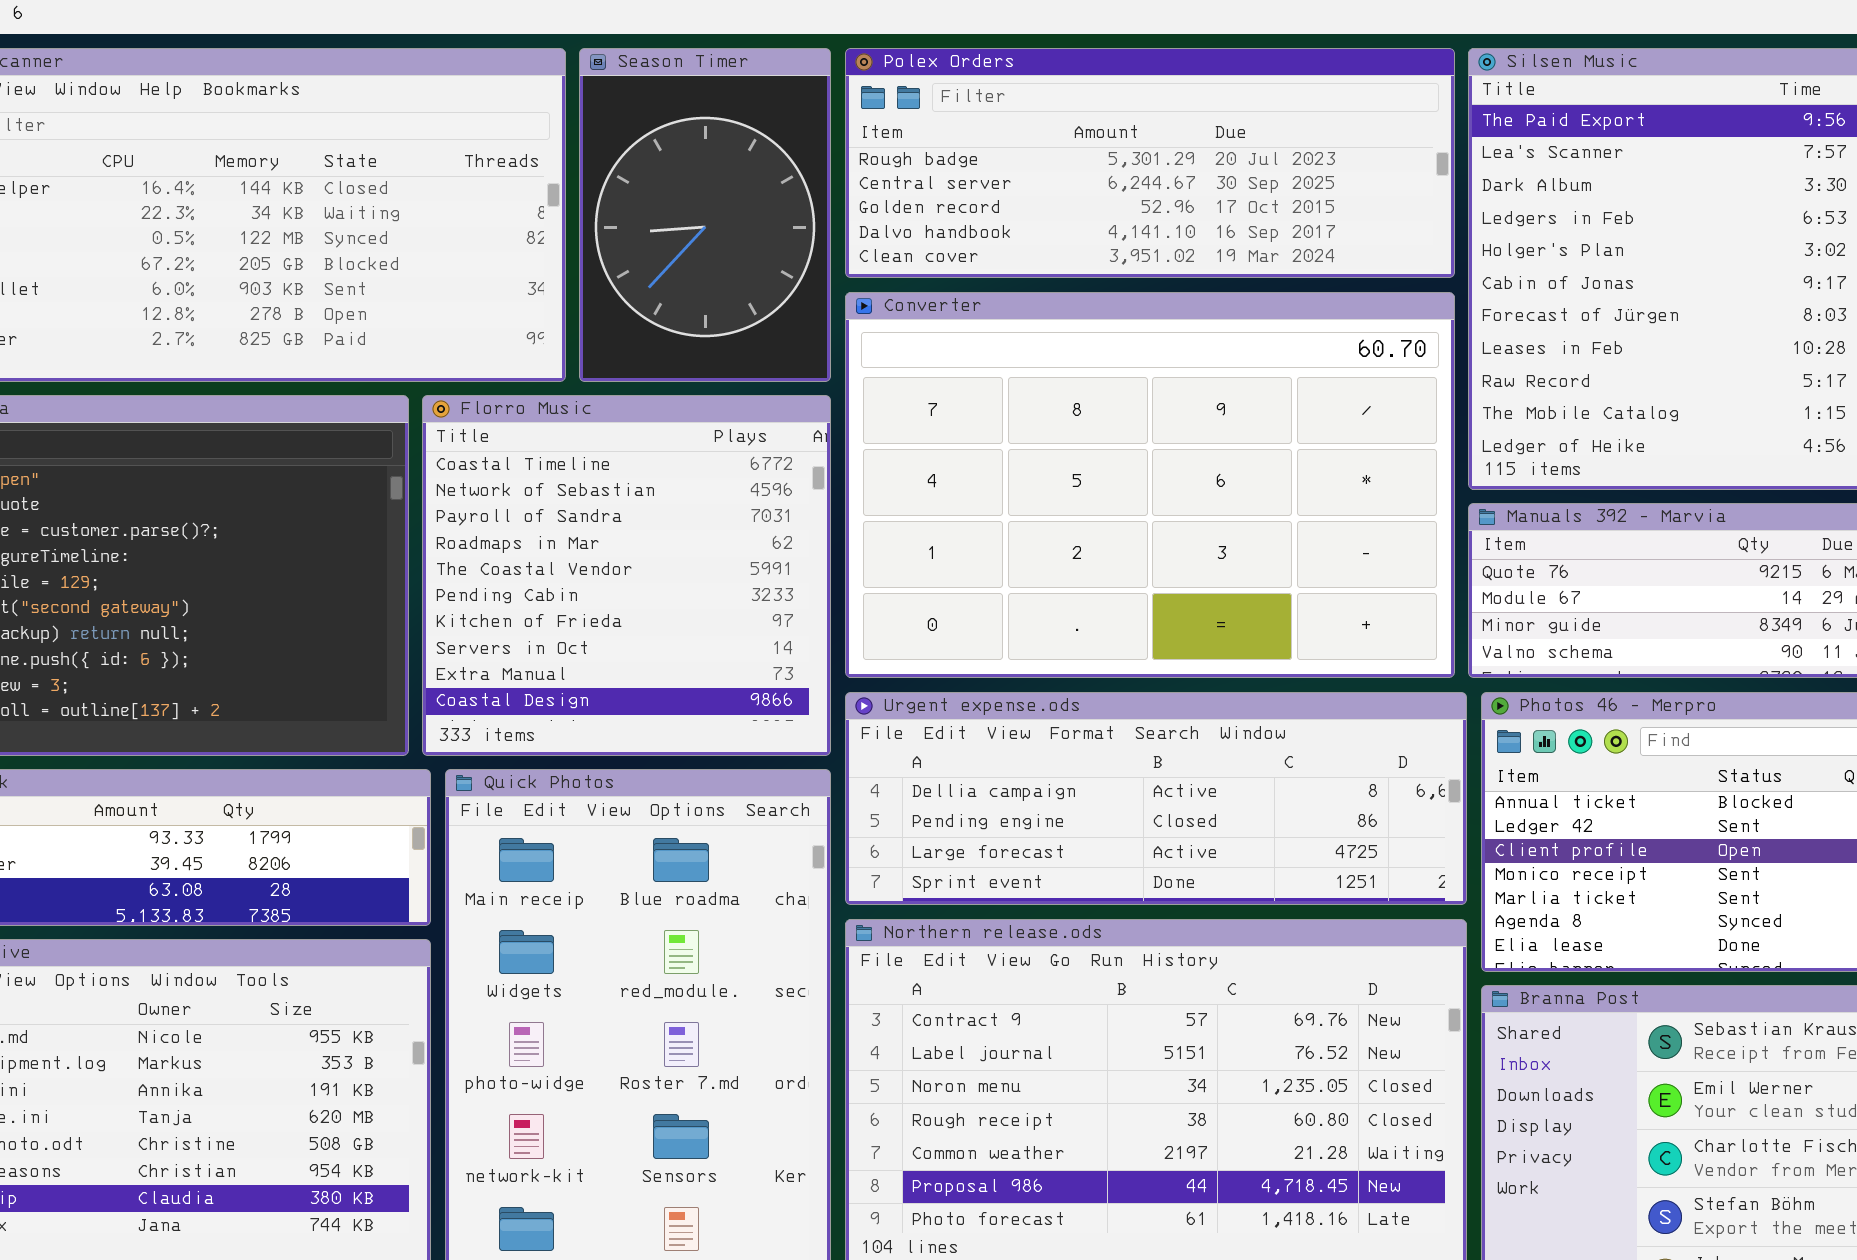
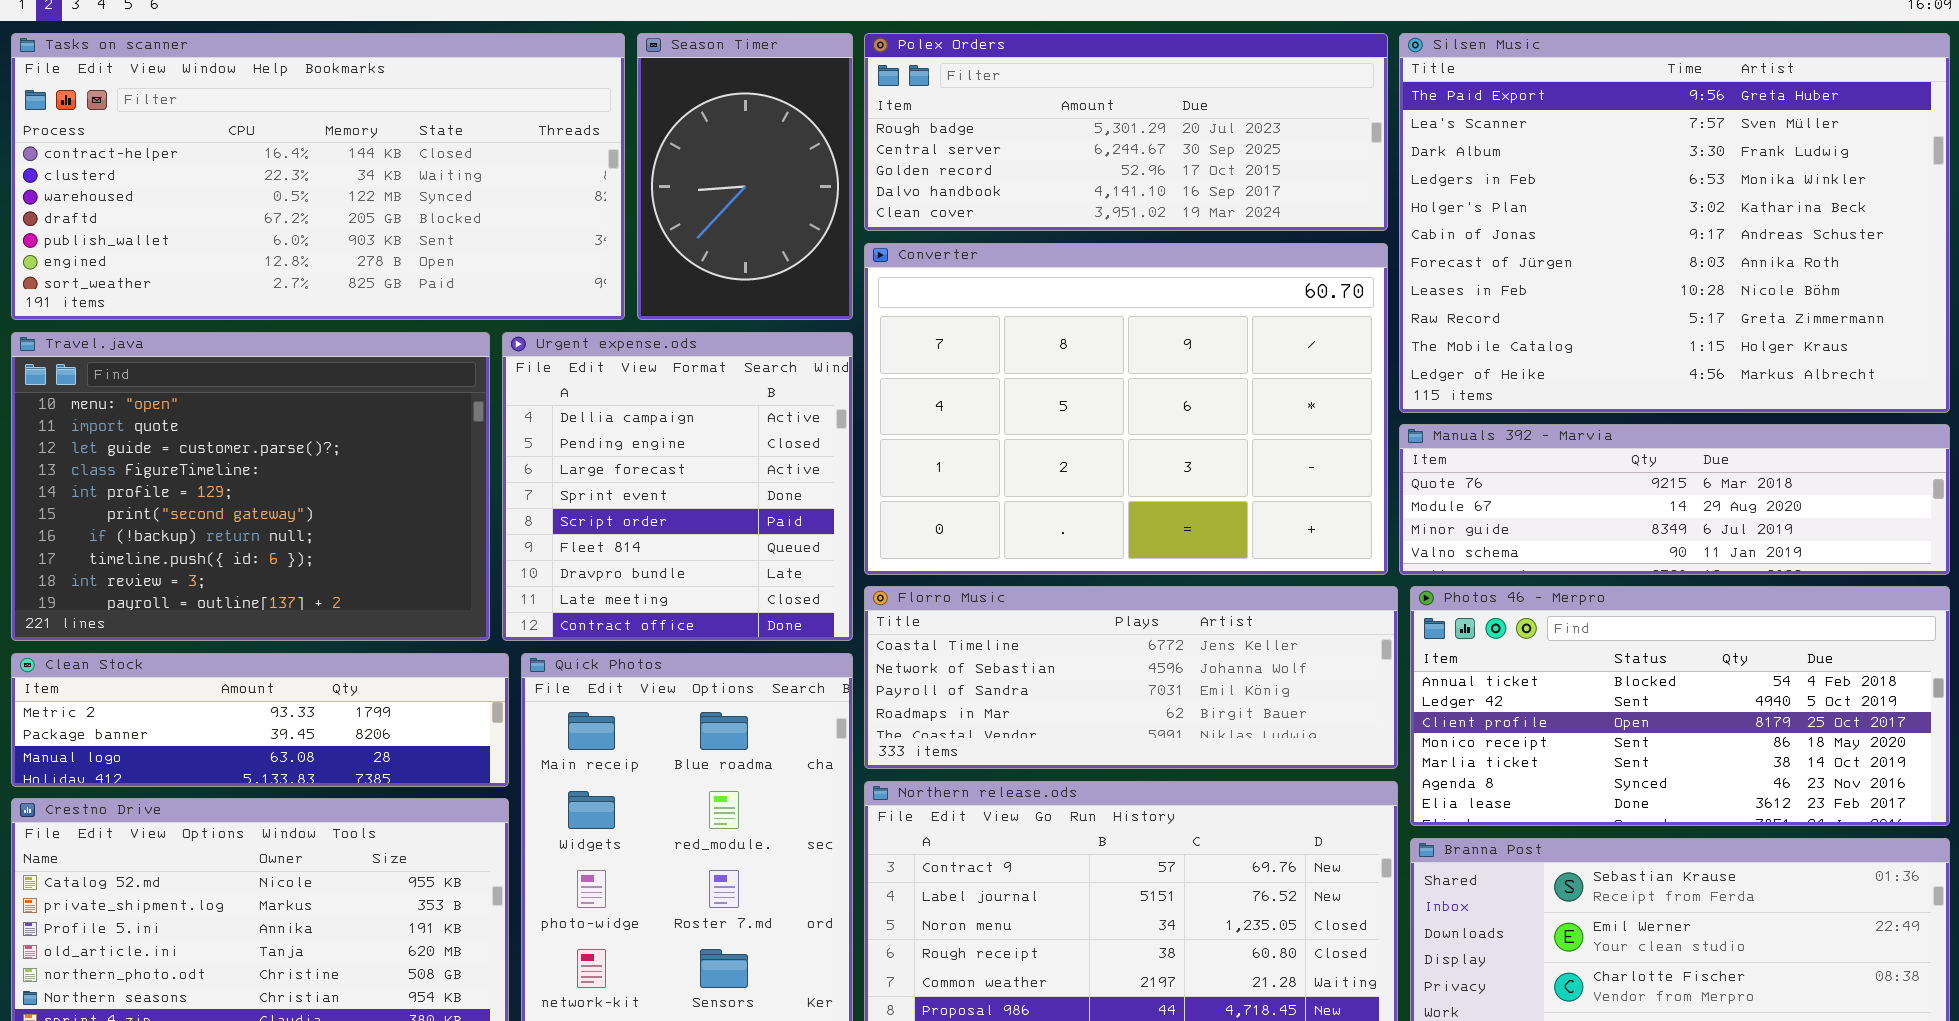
Florro Music: [422,395,831,756] -> [864,586,1398,769], moved, resized
Urgent expense.ods: [845,692,1467,905] -> [502,332,853,641], moved, resized

